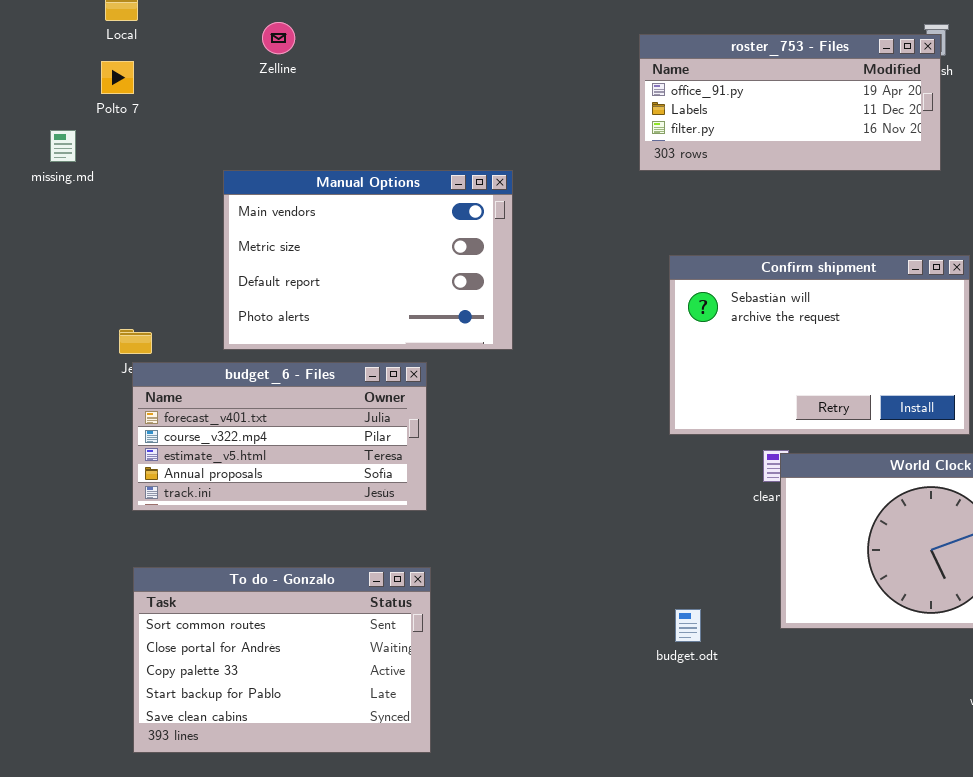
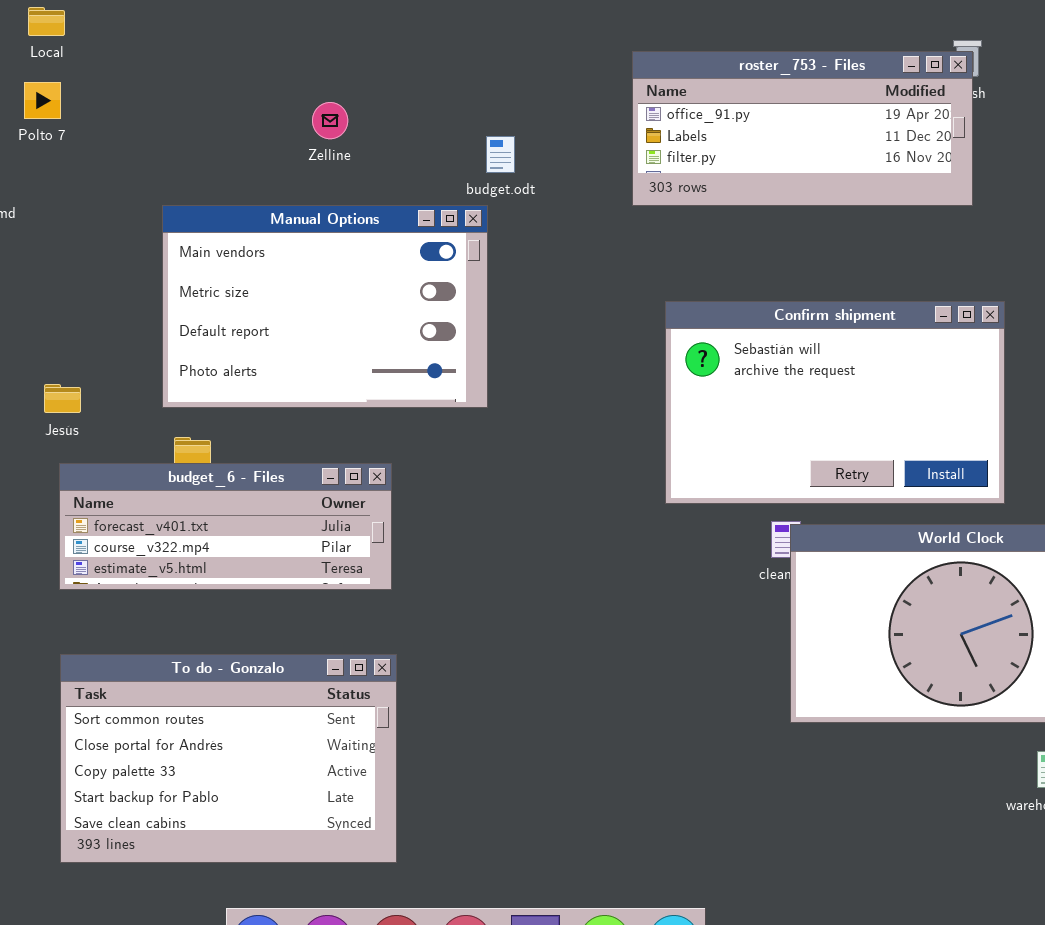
Zelline: [262,22,295,54] -> [312,102,348,139], moved
budget_6 - Files: [132,362,427,511] -> [59,463,392,590], resized
budget.odt: [675,609,701,642] -> [486,136,515,173], moved

